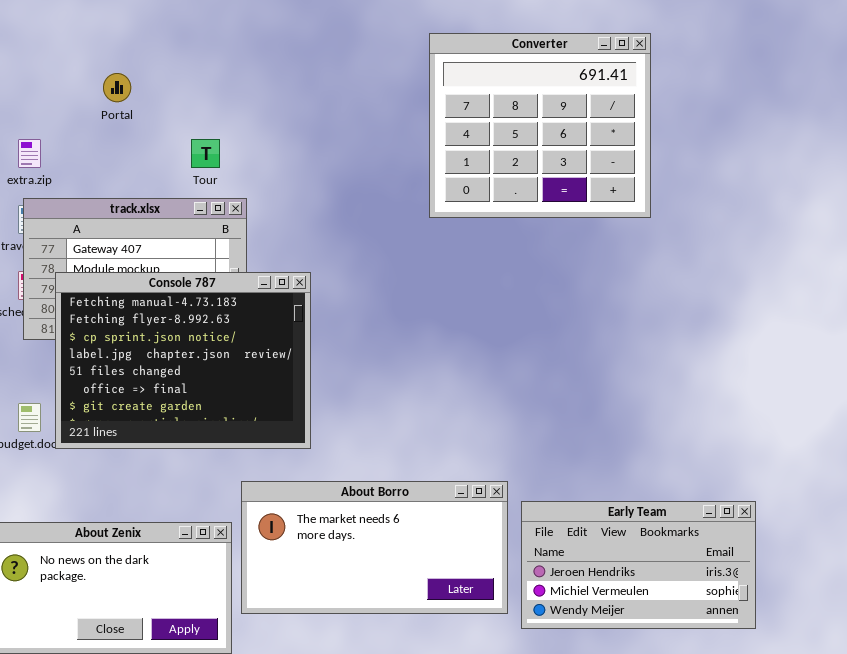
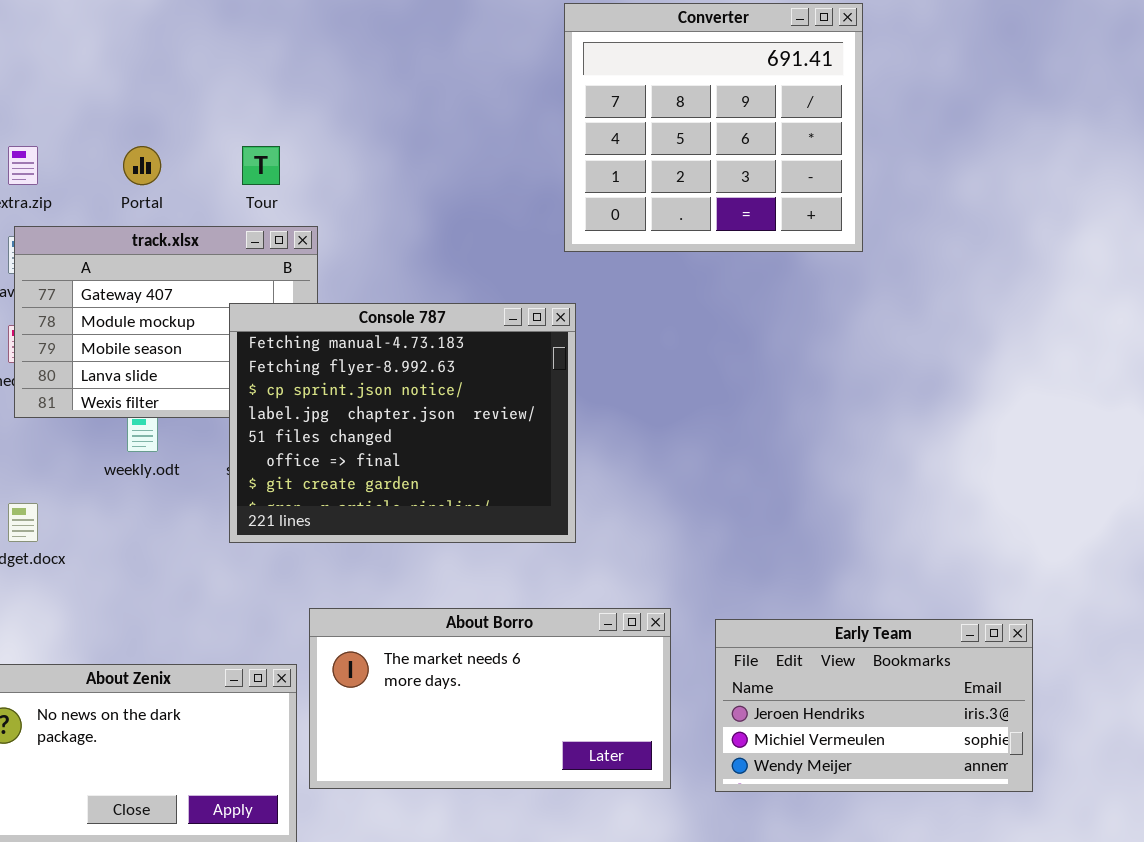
Portal: [103,73,131,102] -> [123,146,161,185], moved
Console 787: [55,272,311,449] -> [229,303,576,543], moved
Early Team: [521,501,756,629] -> [715,619,1033,792], moved

